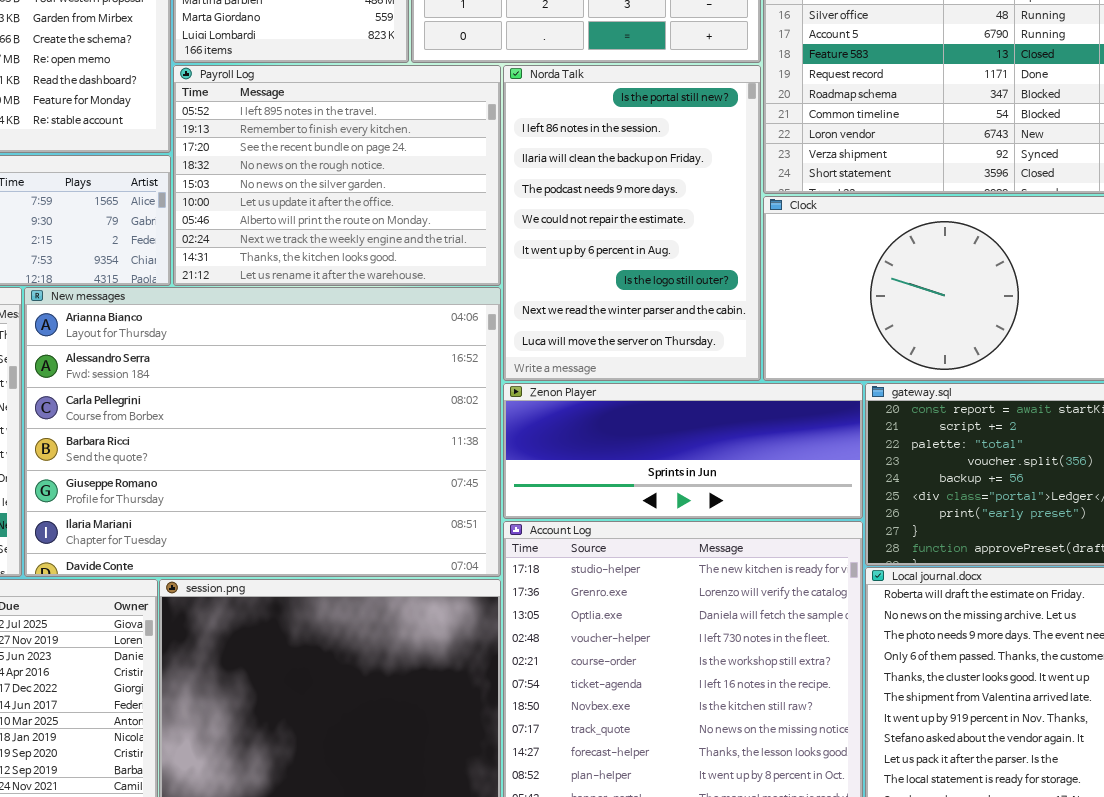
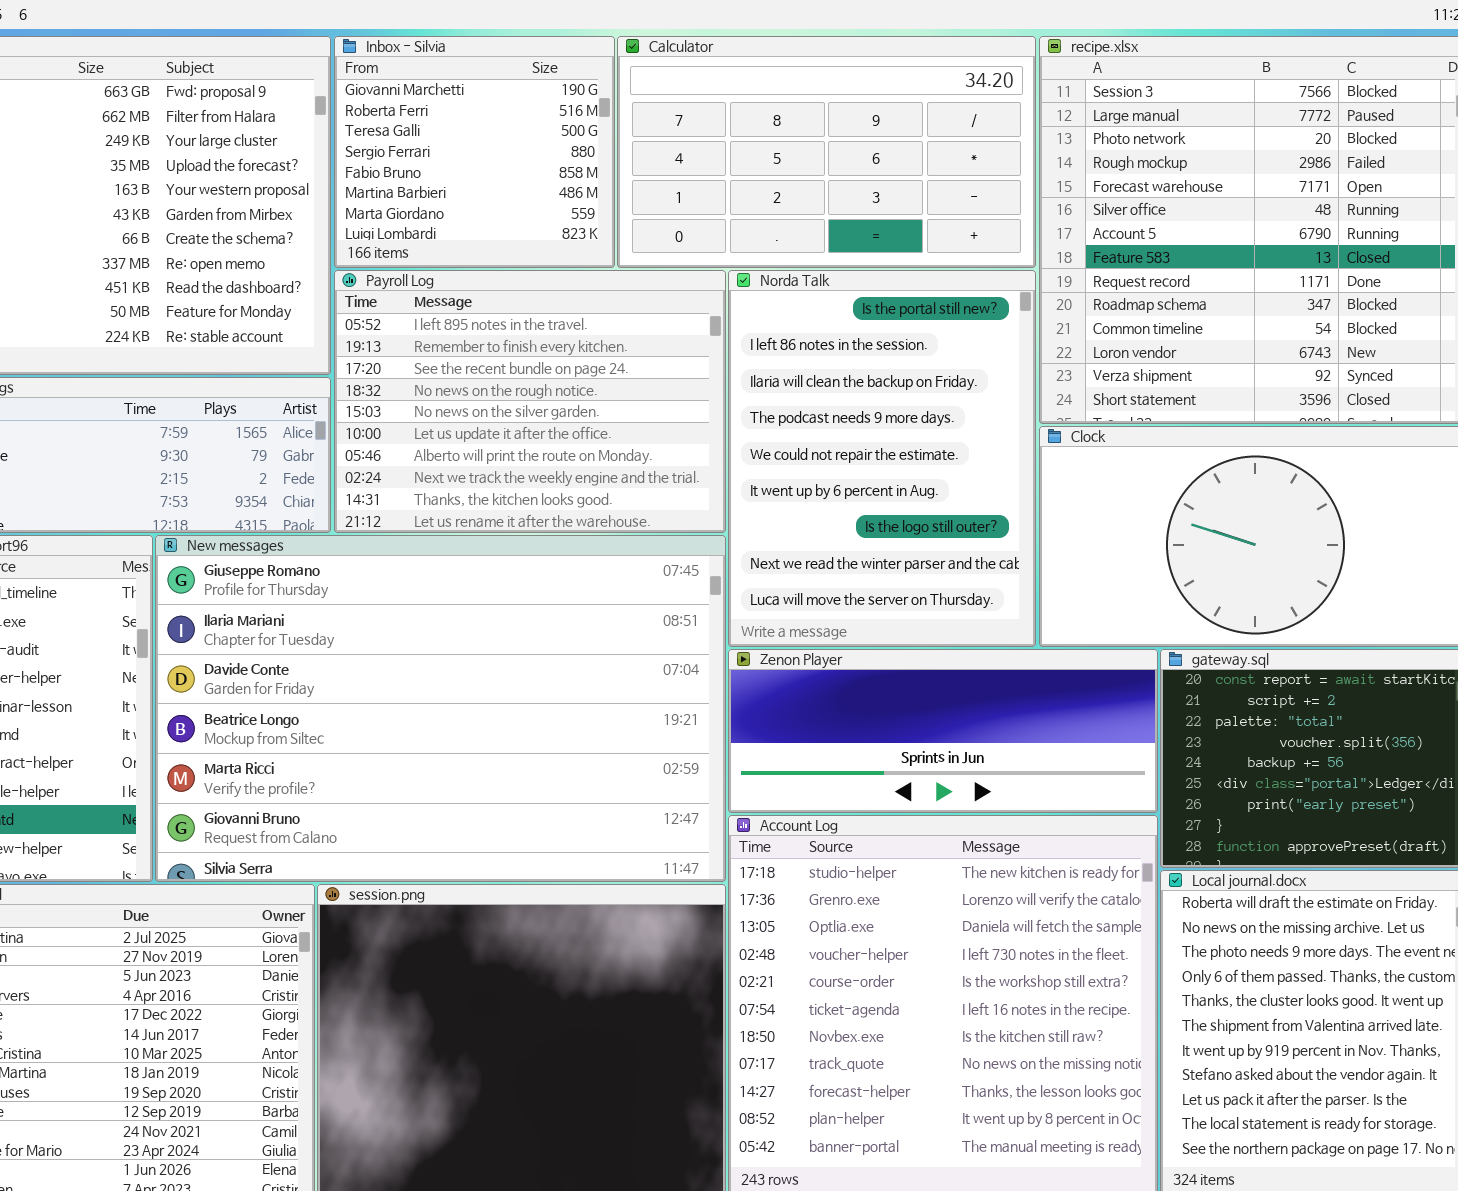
New messages: [24,287,501,577] -> [155,535,726,882], scrolled down 4 rows

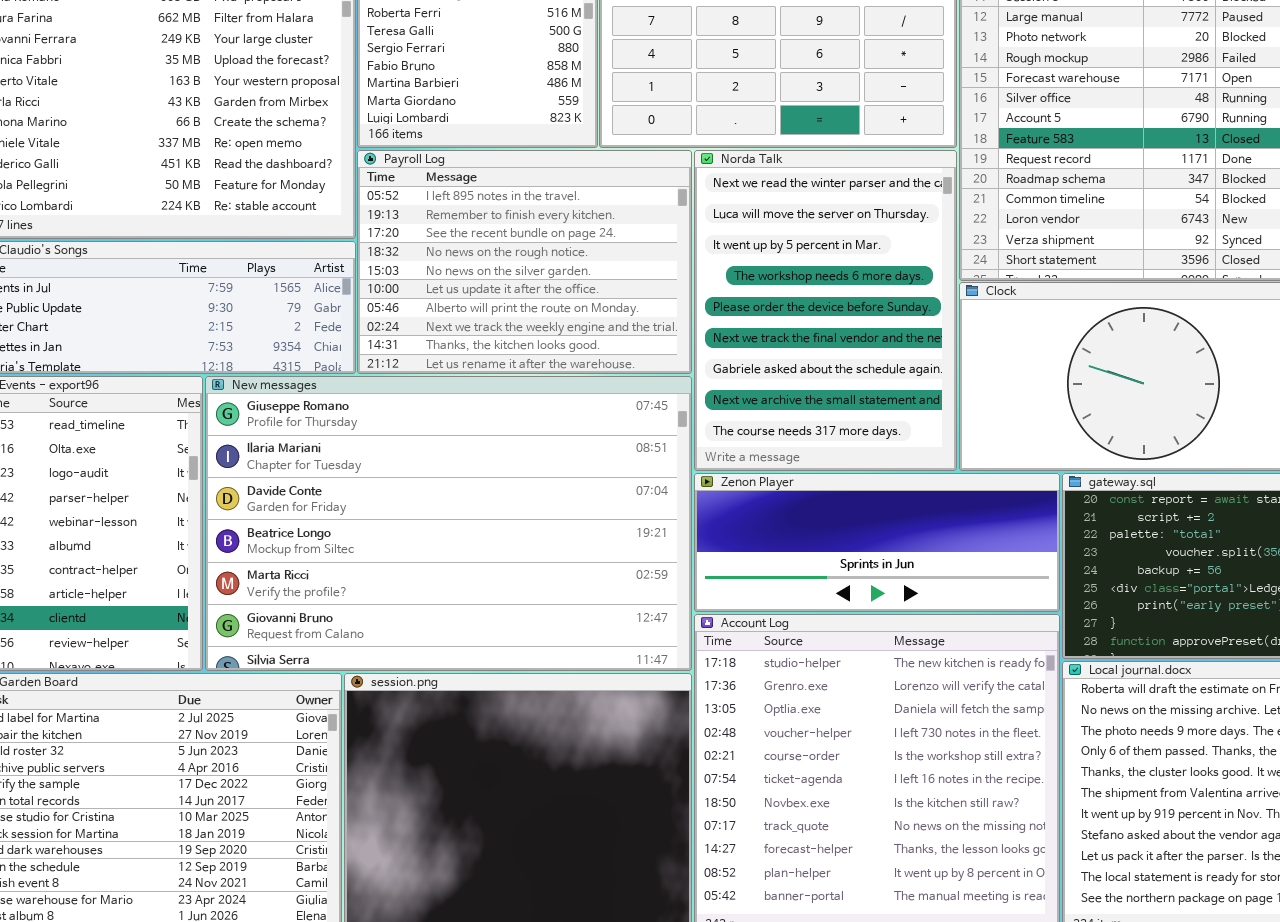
Norda Talk: [728,270,1036,647] -> [694,150,957,471], scrolled down 7 rows

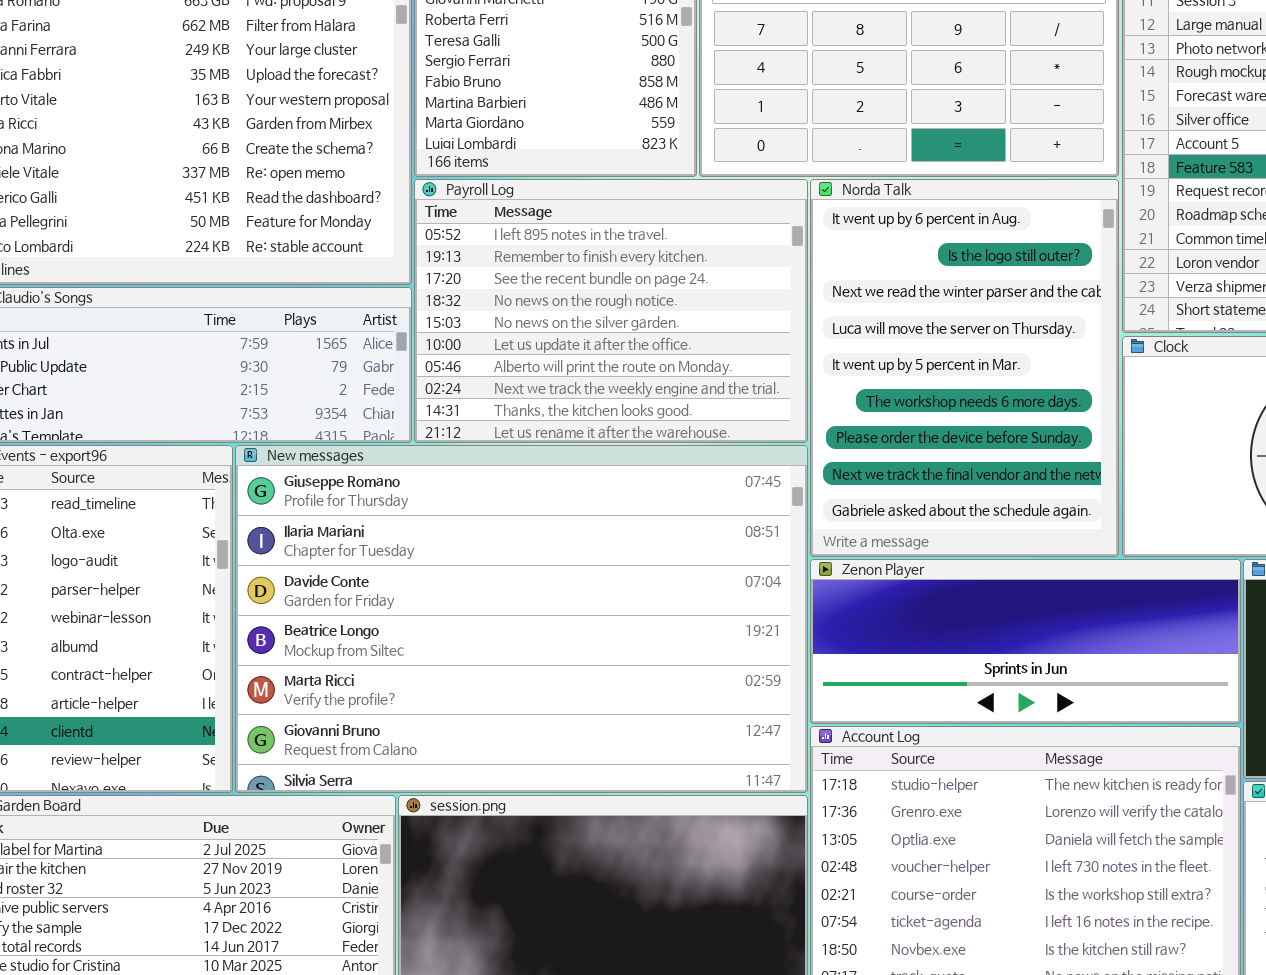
Norda Talk: [694,150,957,471] -> [810,179,1119,557], scrolled up 2 rows

